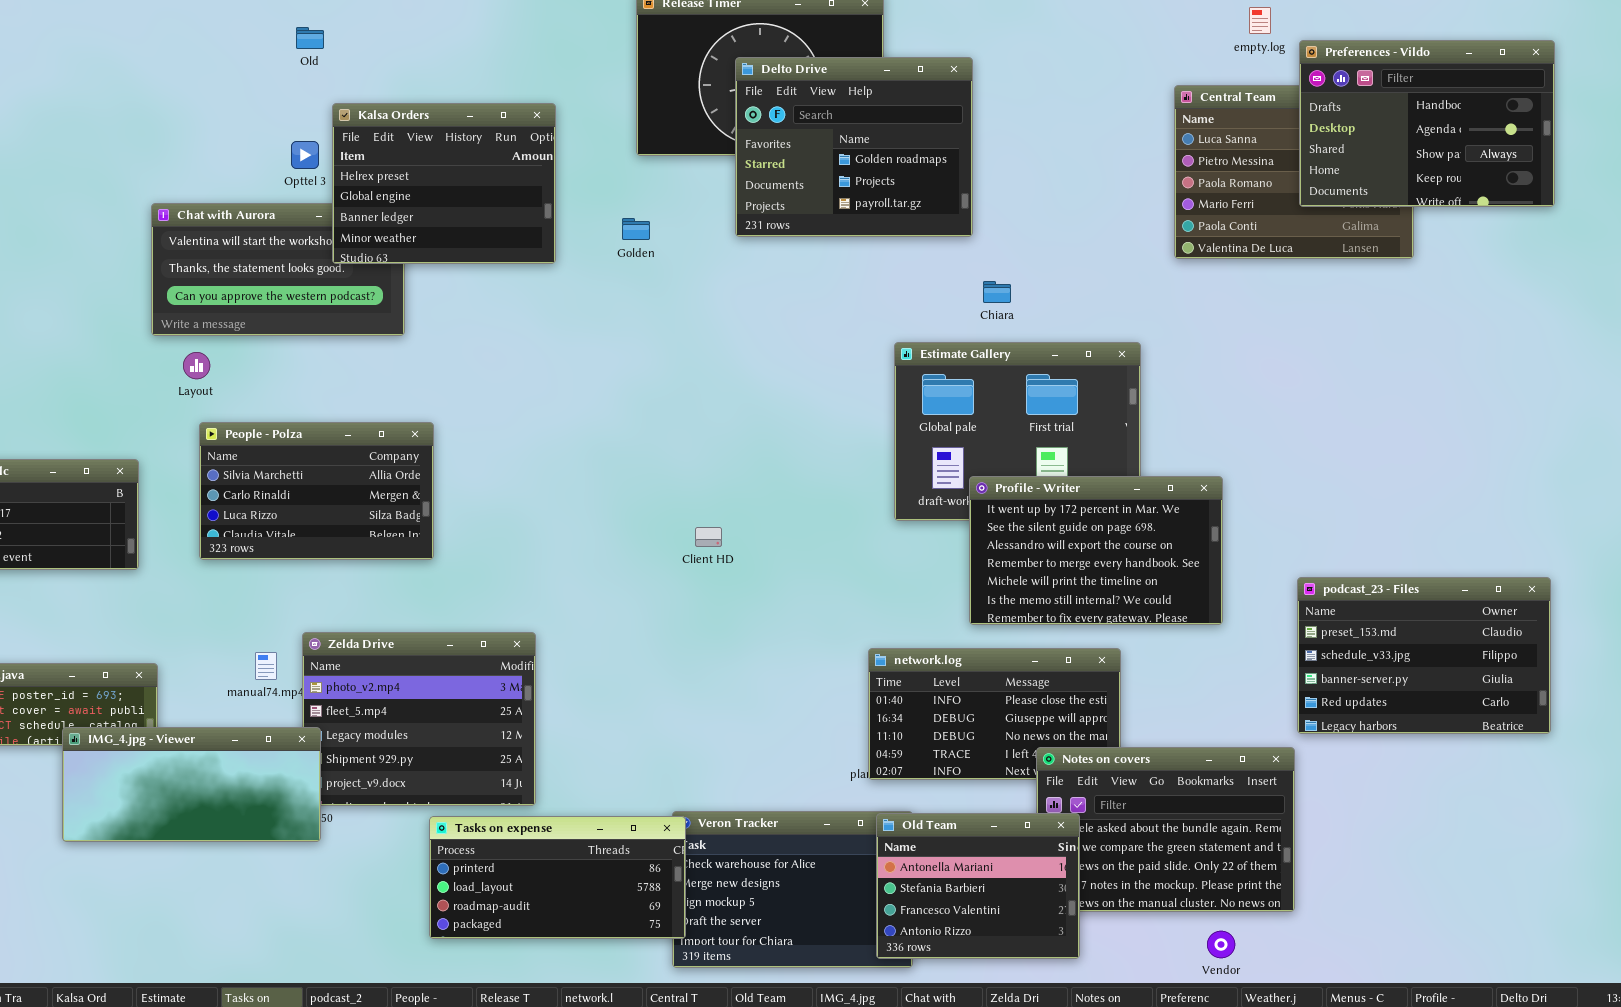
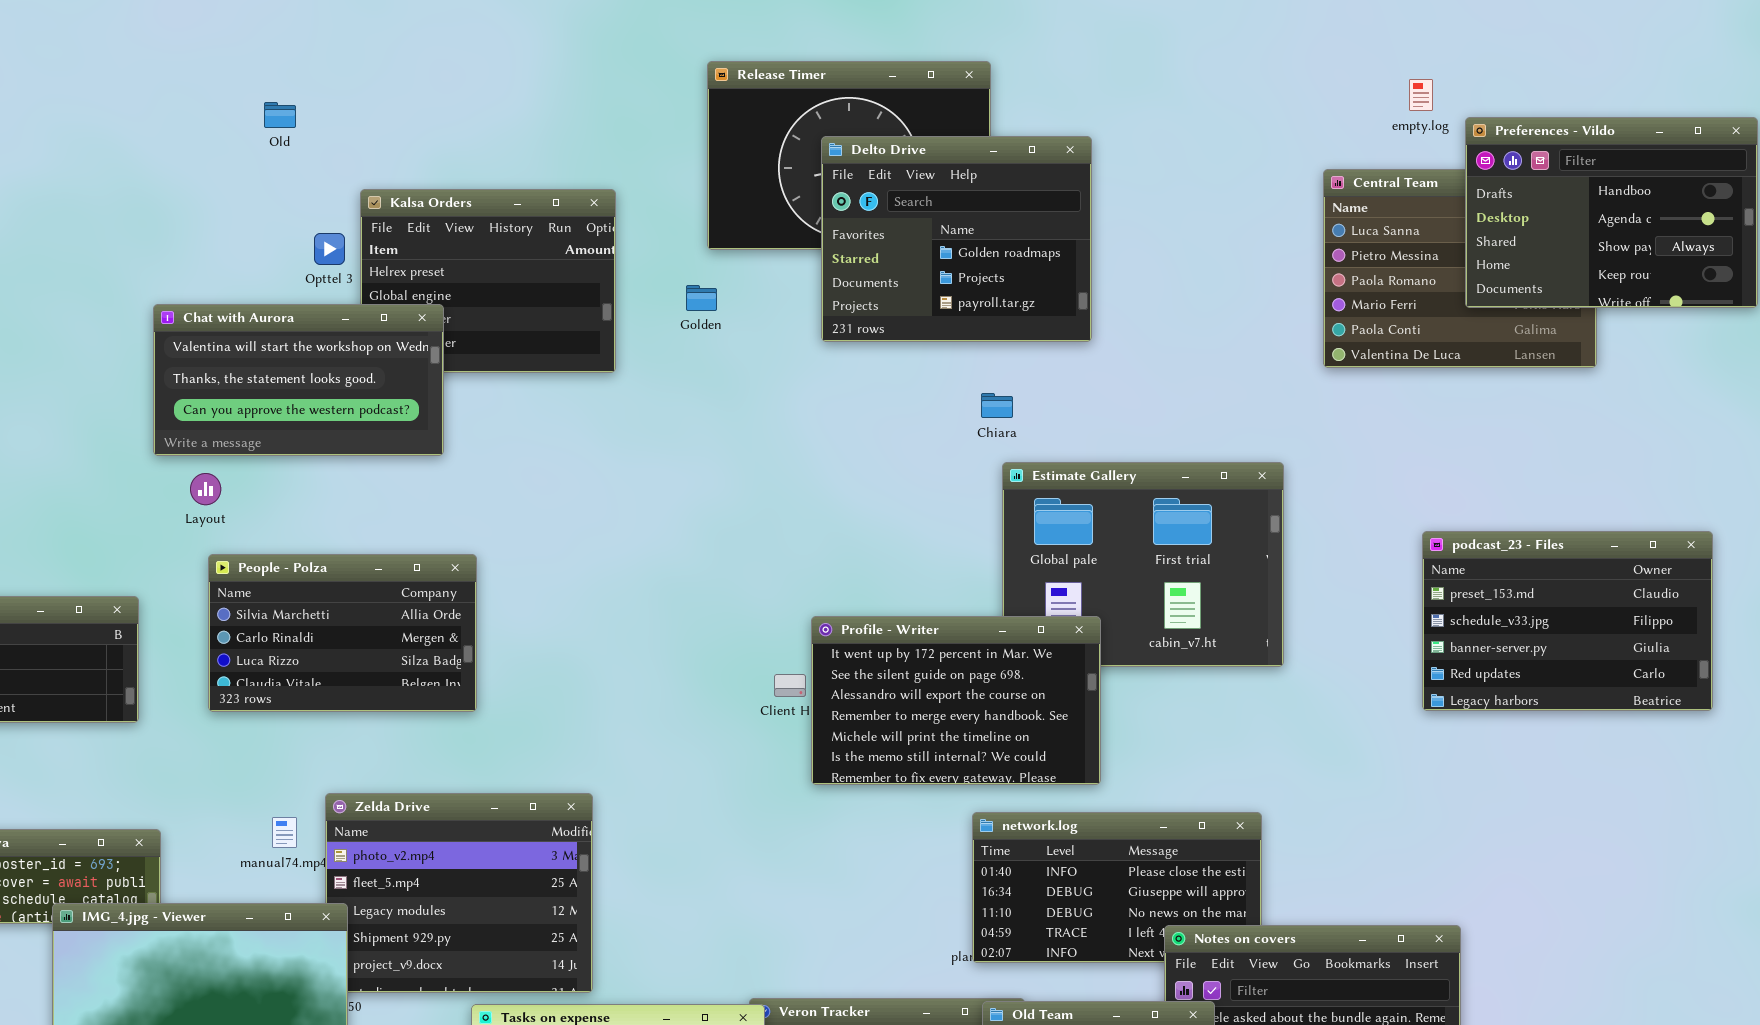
Old: [296,27,324,49] -> [264,102,296,128], moved
Chat with Aurora: [151,203,405,336] -> [153,304,444,456], raised
Golden: [622,218,650,240] -> [686,285,717,311], moved
Chiara: [983,281,1011,303] -> [981,393,1013,418], moved
Profile - Writer: [969,476,1223,625] -> [811,616,1101,785], moved
podcast_23 - Files: [1297,577,1551,734] -> [1422,531,1713,711], moved

